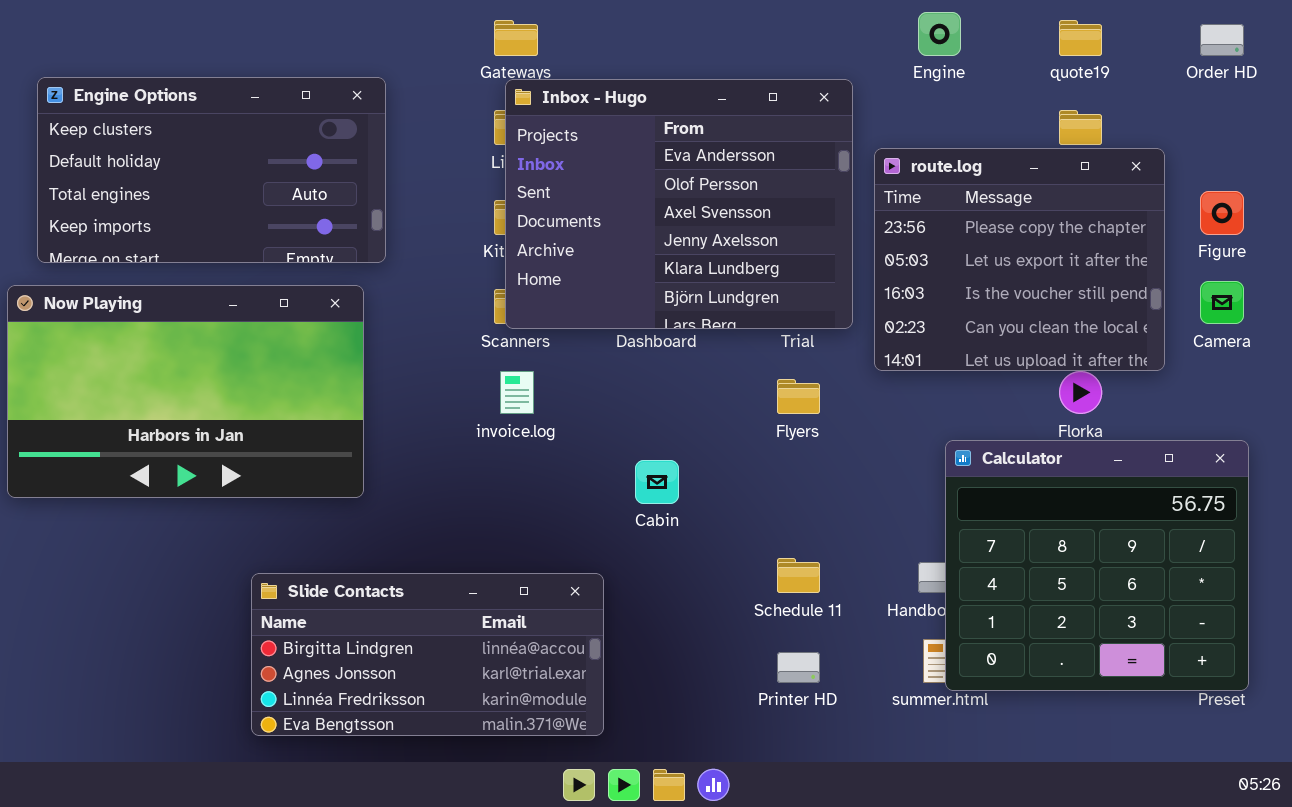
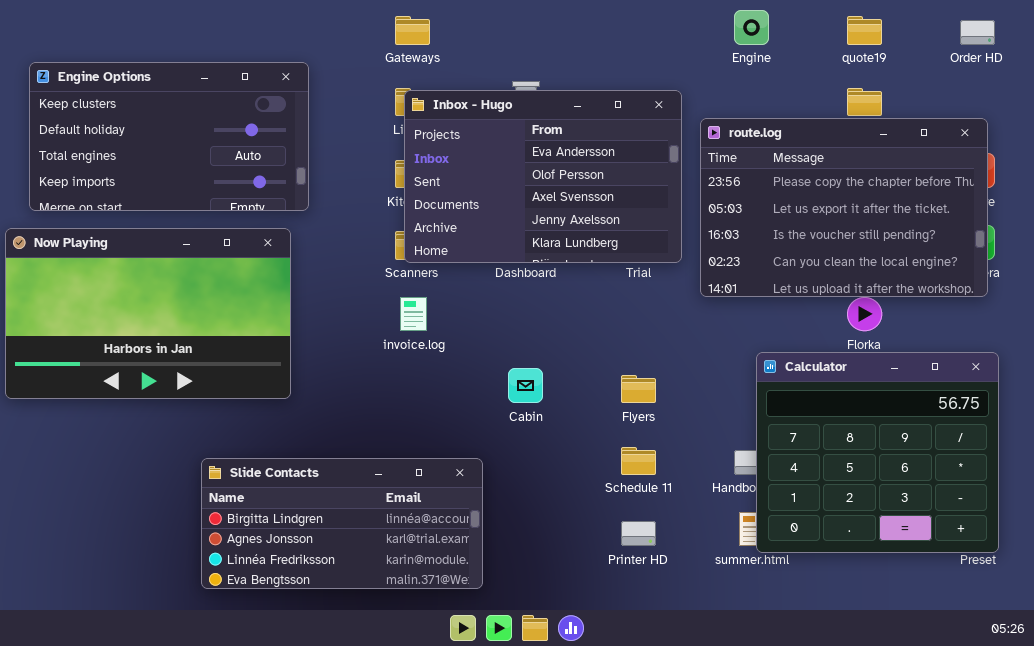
Inbox - Hugo: [505,79,853,329] -> [404,90,682,263], resized
route.log: [874,148,1165,371] -> [700,118,988,297], resized
Flyers: [777,379,820,414] -> [621,375,656,403], moved

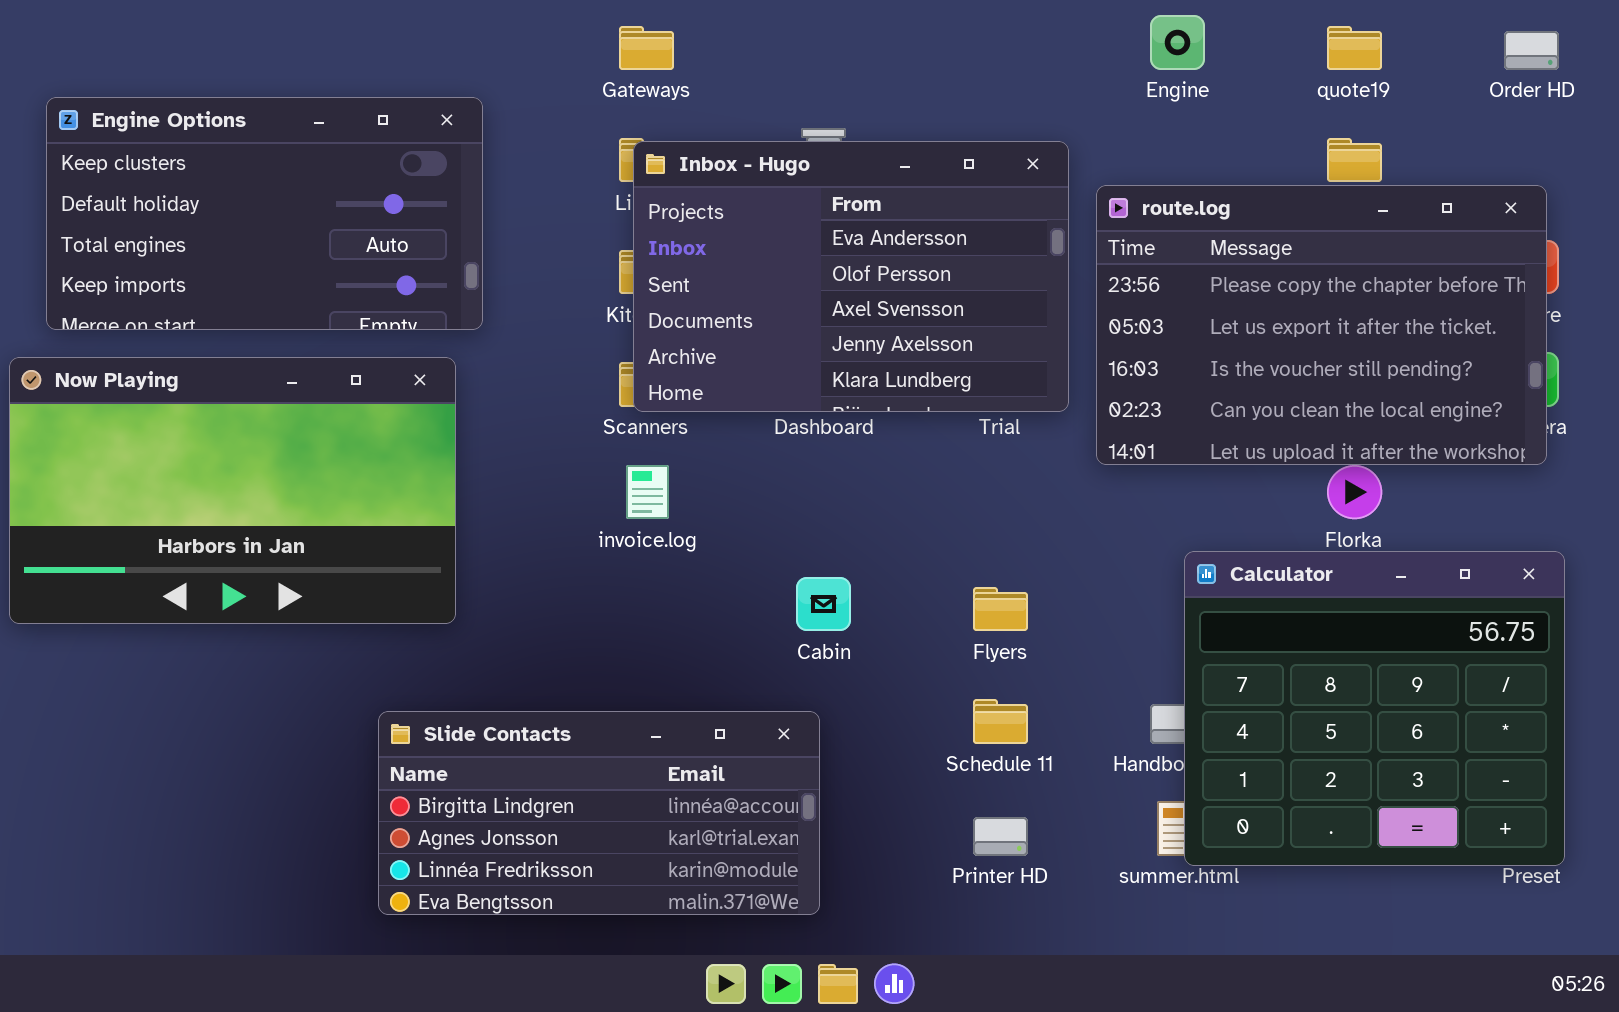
Slide Contacts: [201,458,483,589] -> [378,711,820,915], moved

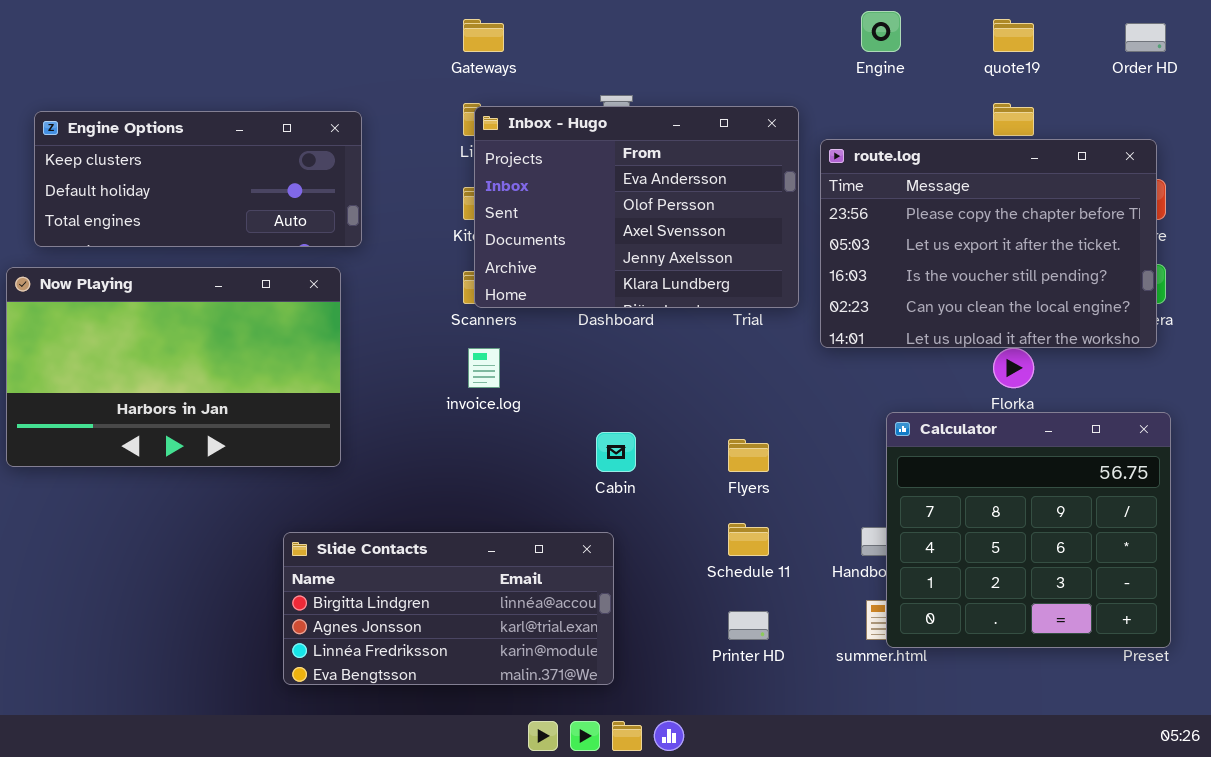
Engine Options: [46,97,483,330] -> [34,111,362,247], resized

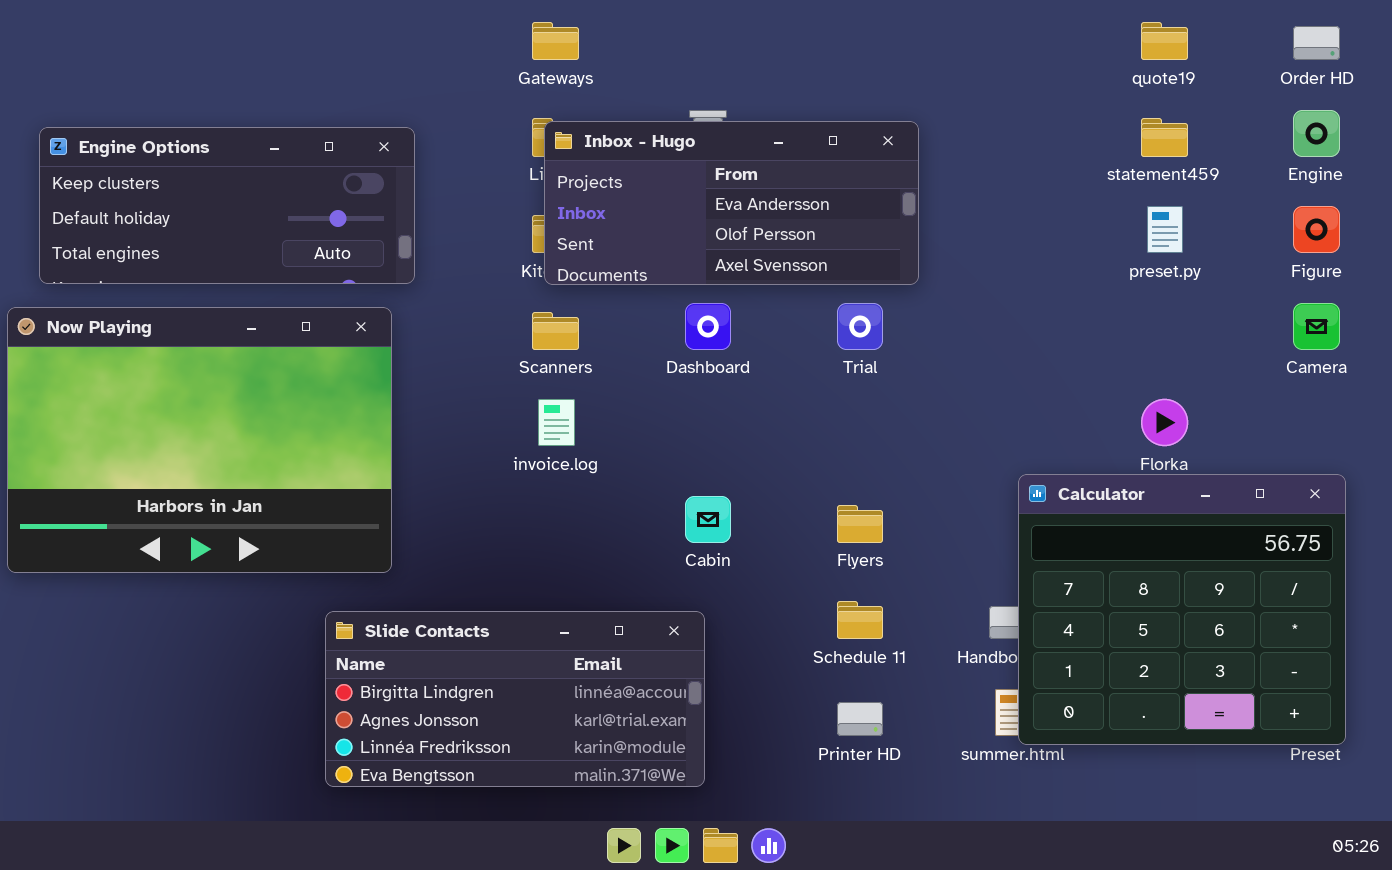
Engine: [861,11,901,52] -> [1293,110,1340,157], moved
Inbox - Hugo: [474,106,799,308] -> [544,121,919,285], resized
route.log: [820,139,1157,348] -> none, closed
Now Playing: [6,267,341,467] -> [7,307,392,573], resized

